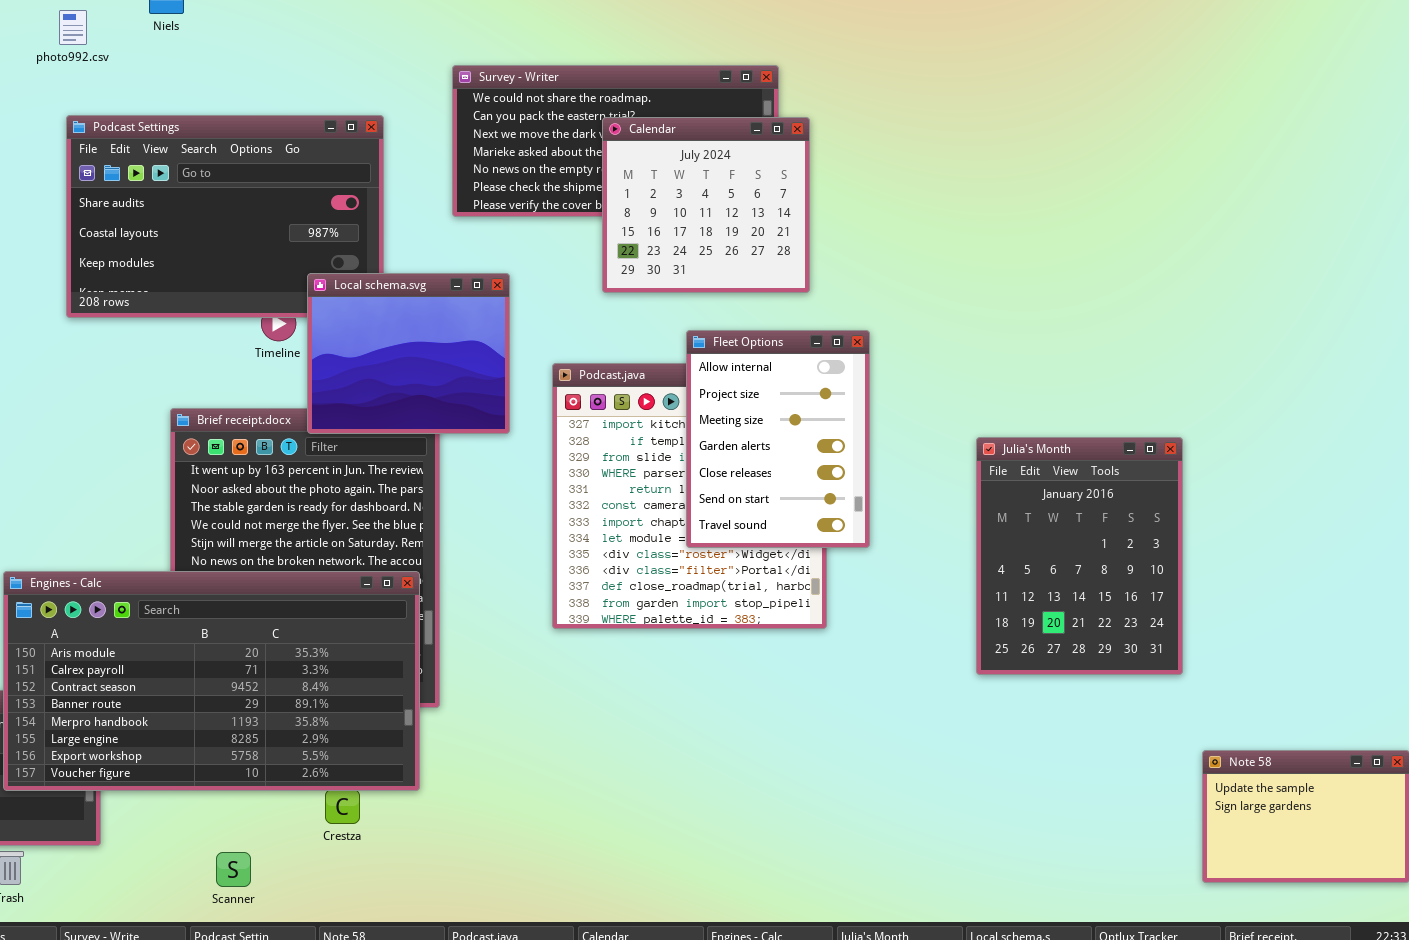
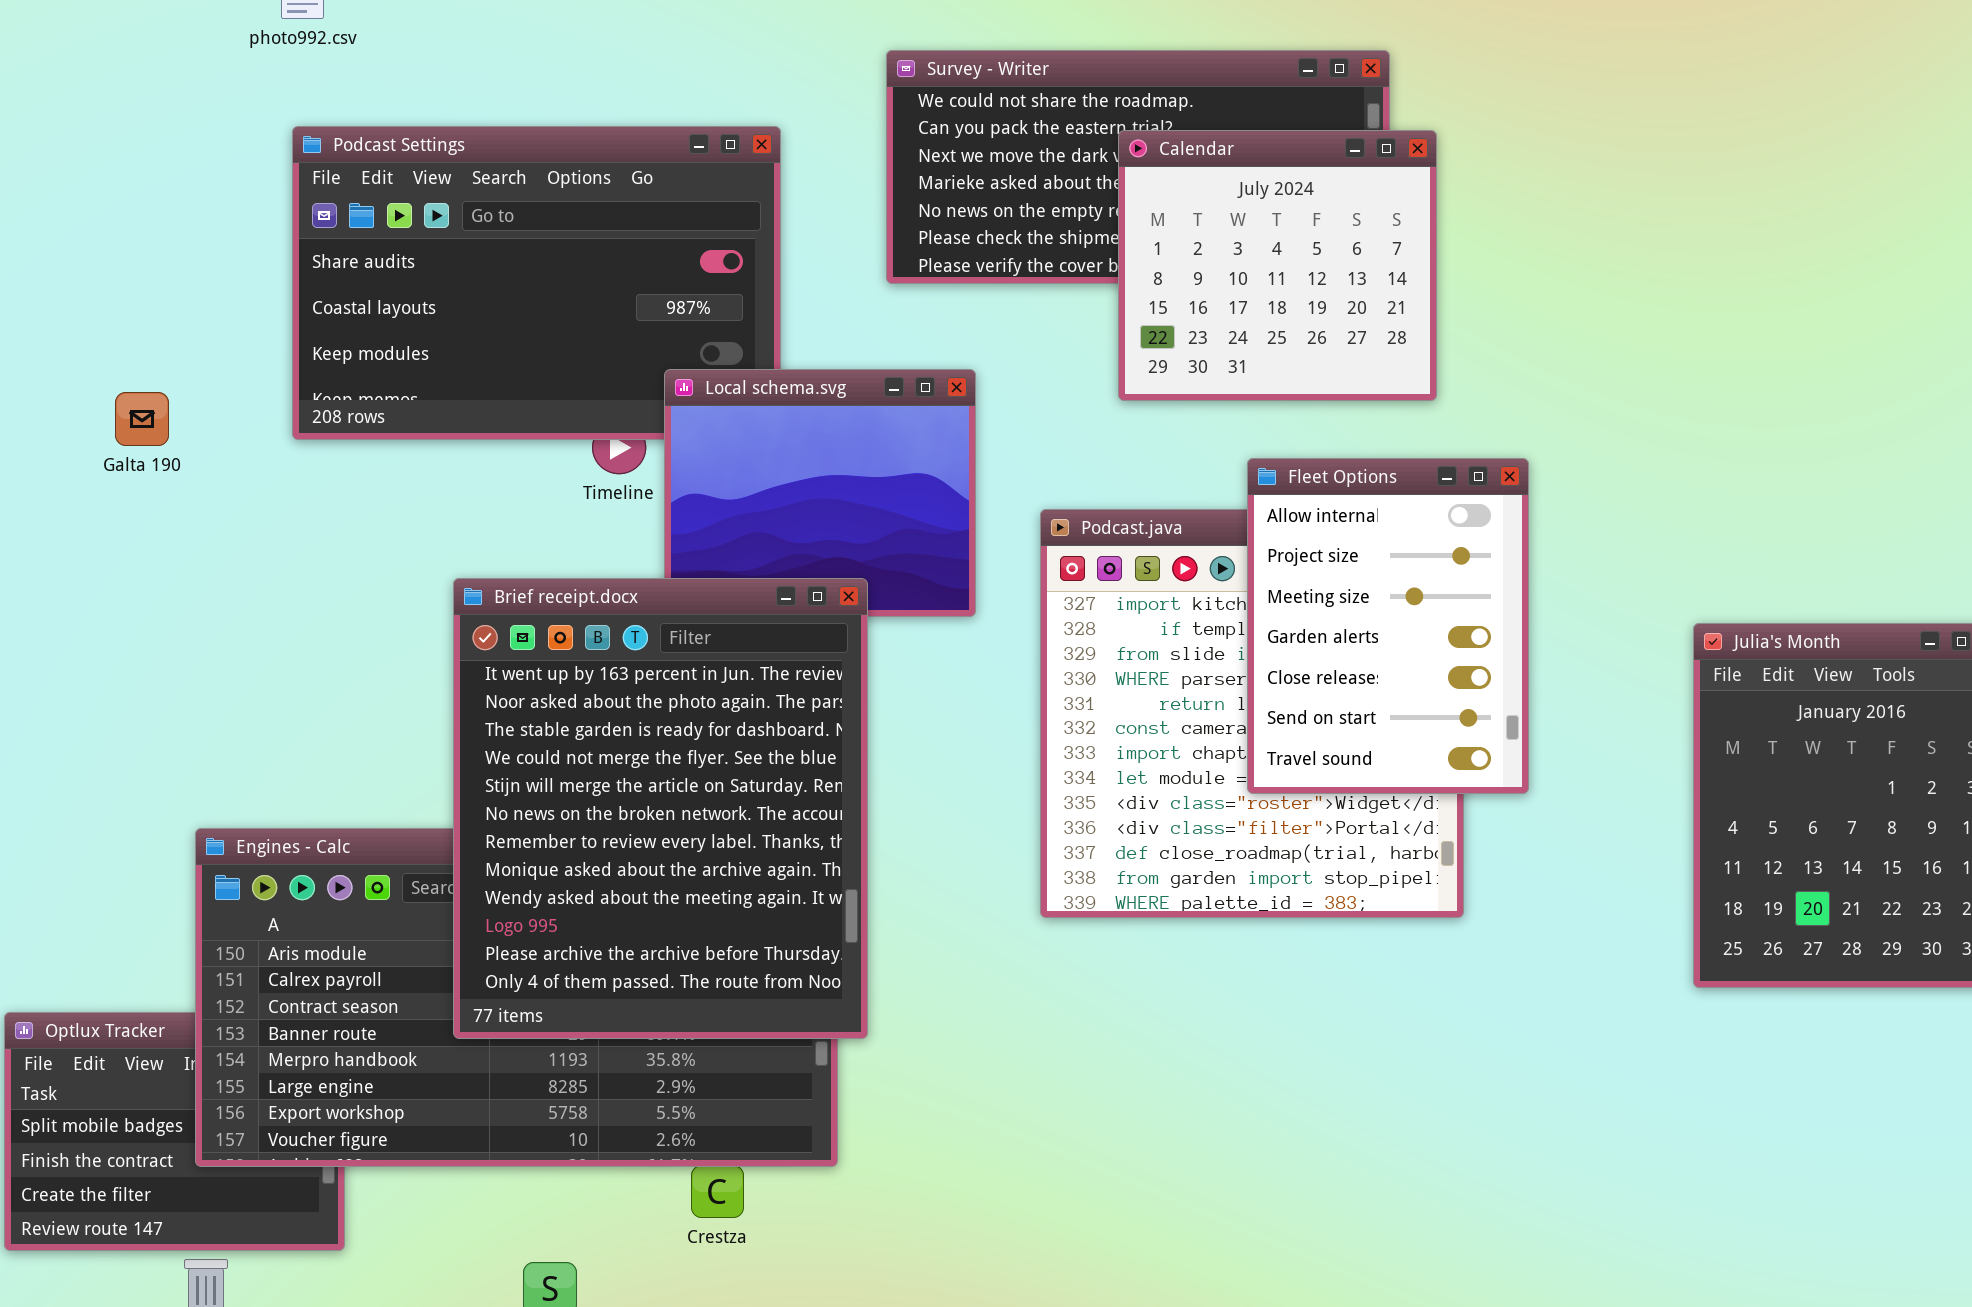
Brief receipt.docx: [170,408,440,708] -> [453,578,868,1039], raised

